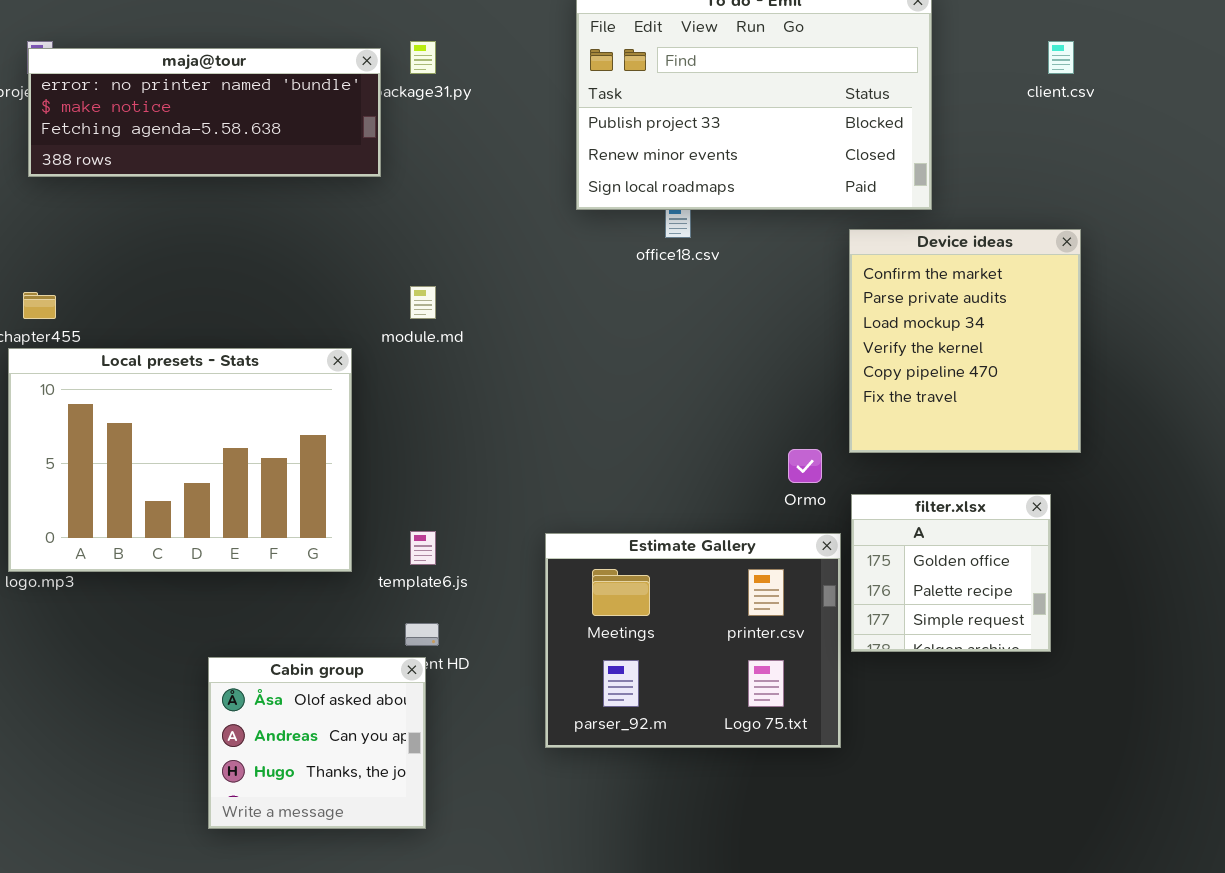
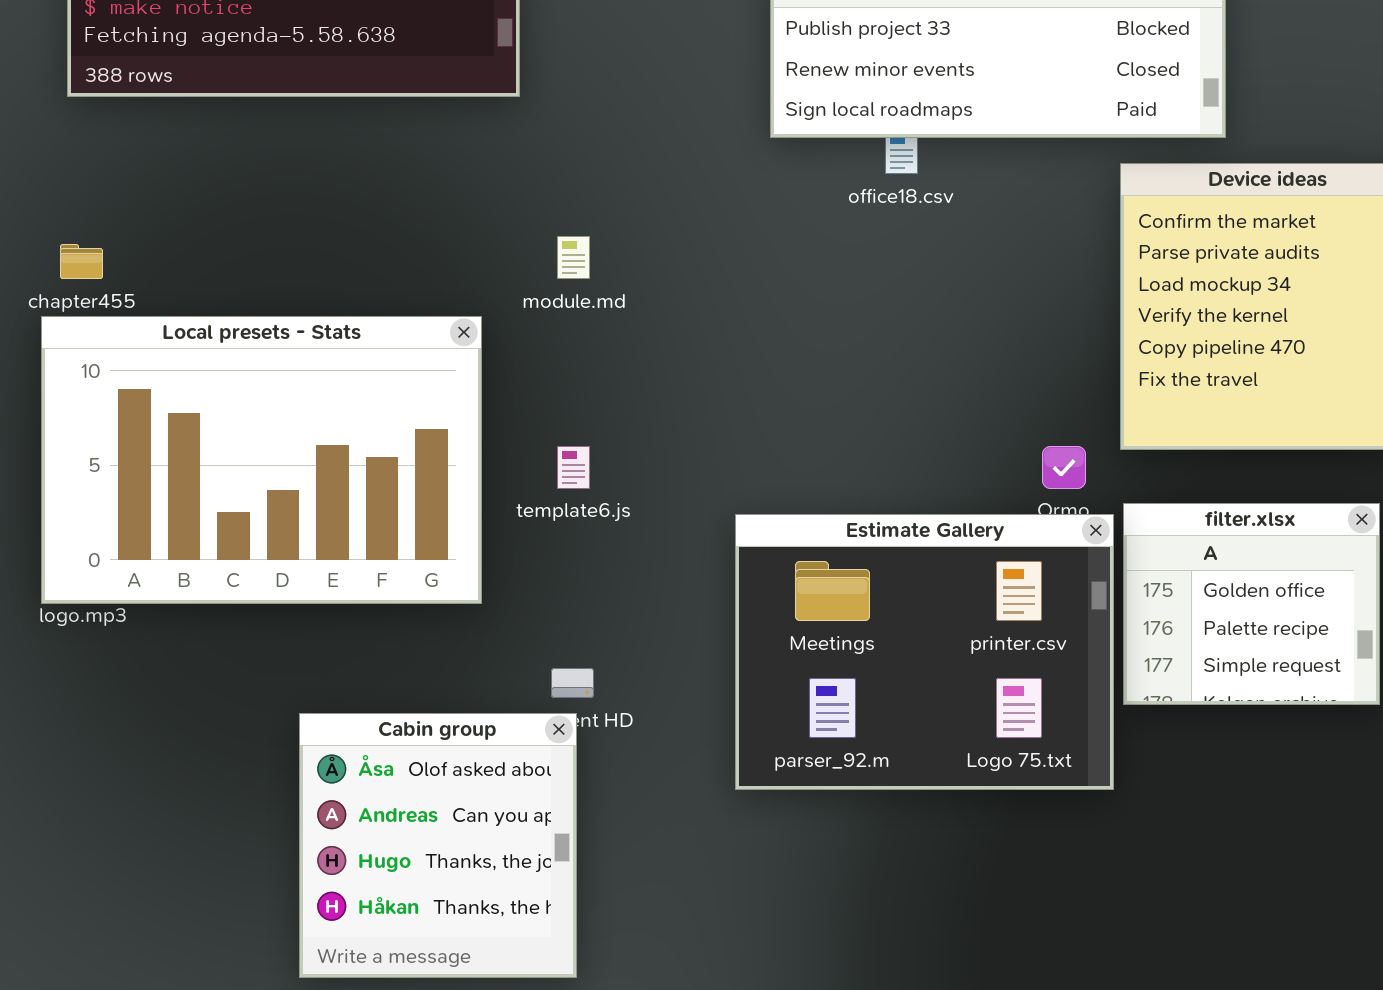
template6.js: [410,531,436,565] -> [557,446,590,489], moved
Estimate Gallery: [545,533,841,748] -> [735,514,1114,790], moved
Cabin group: [208,657,426,829] -> [299,713,577,978], resized

